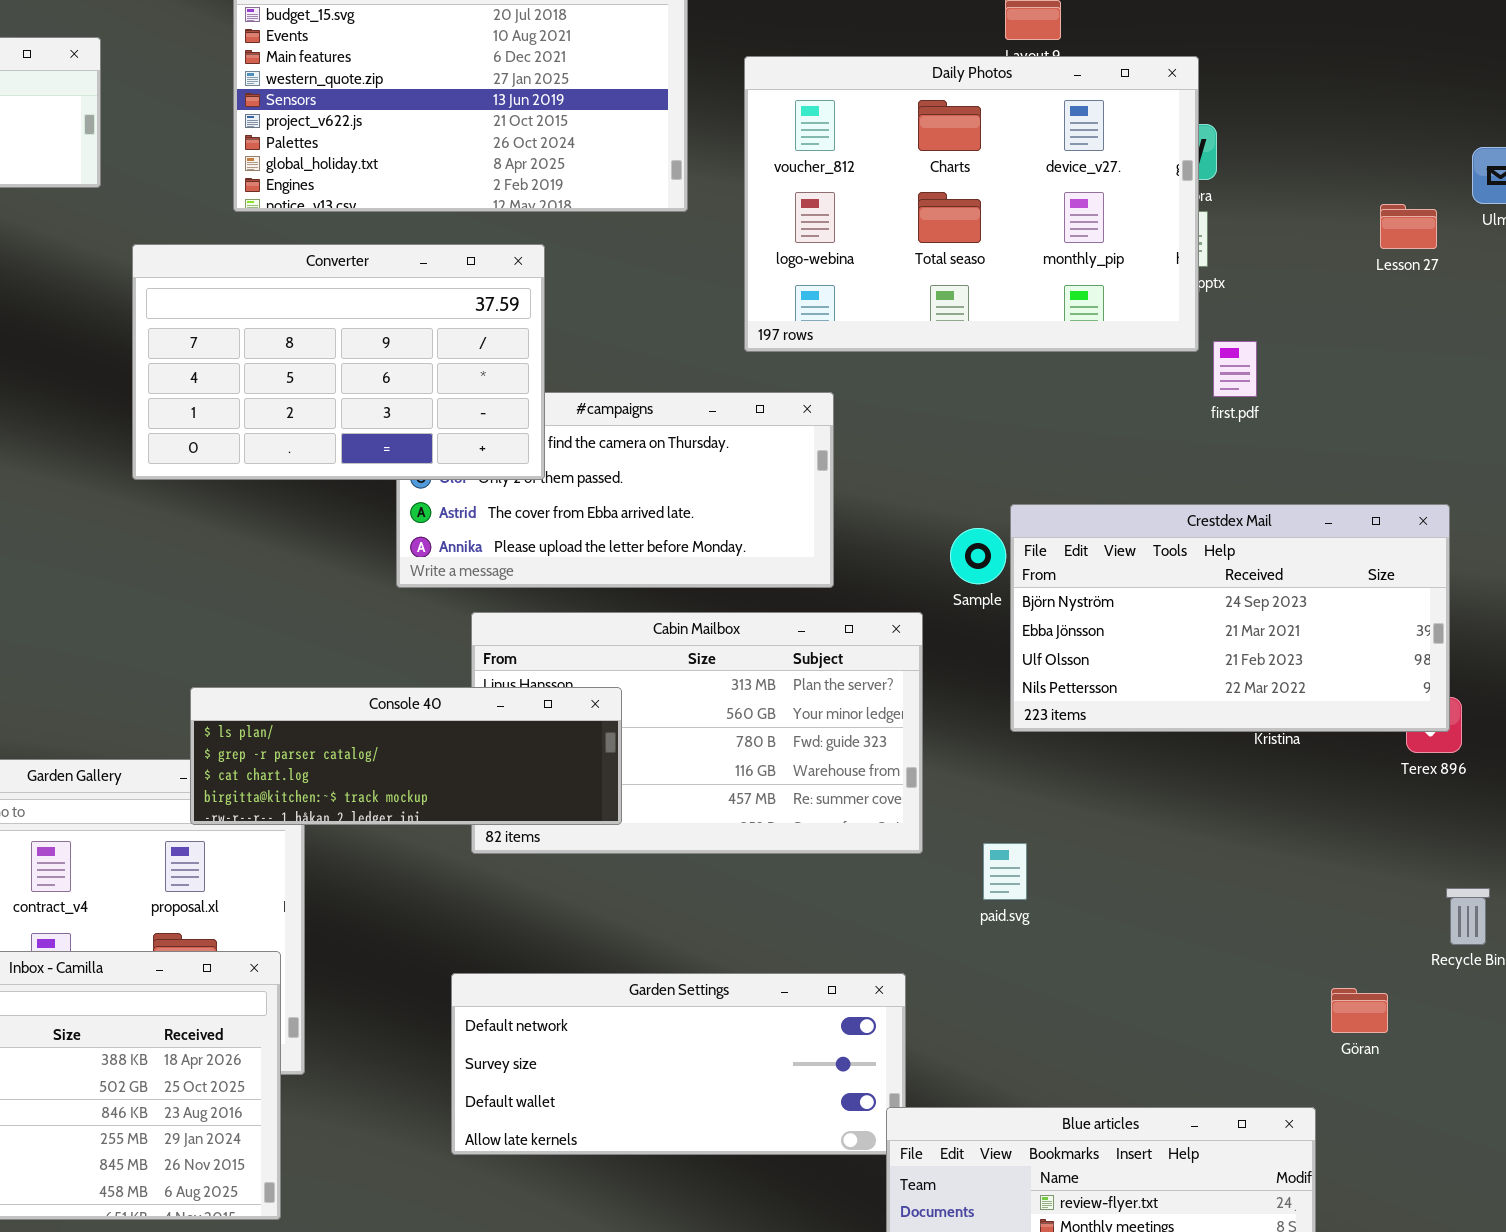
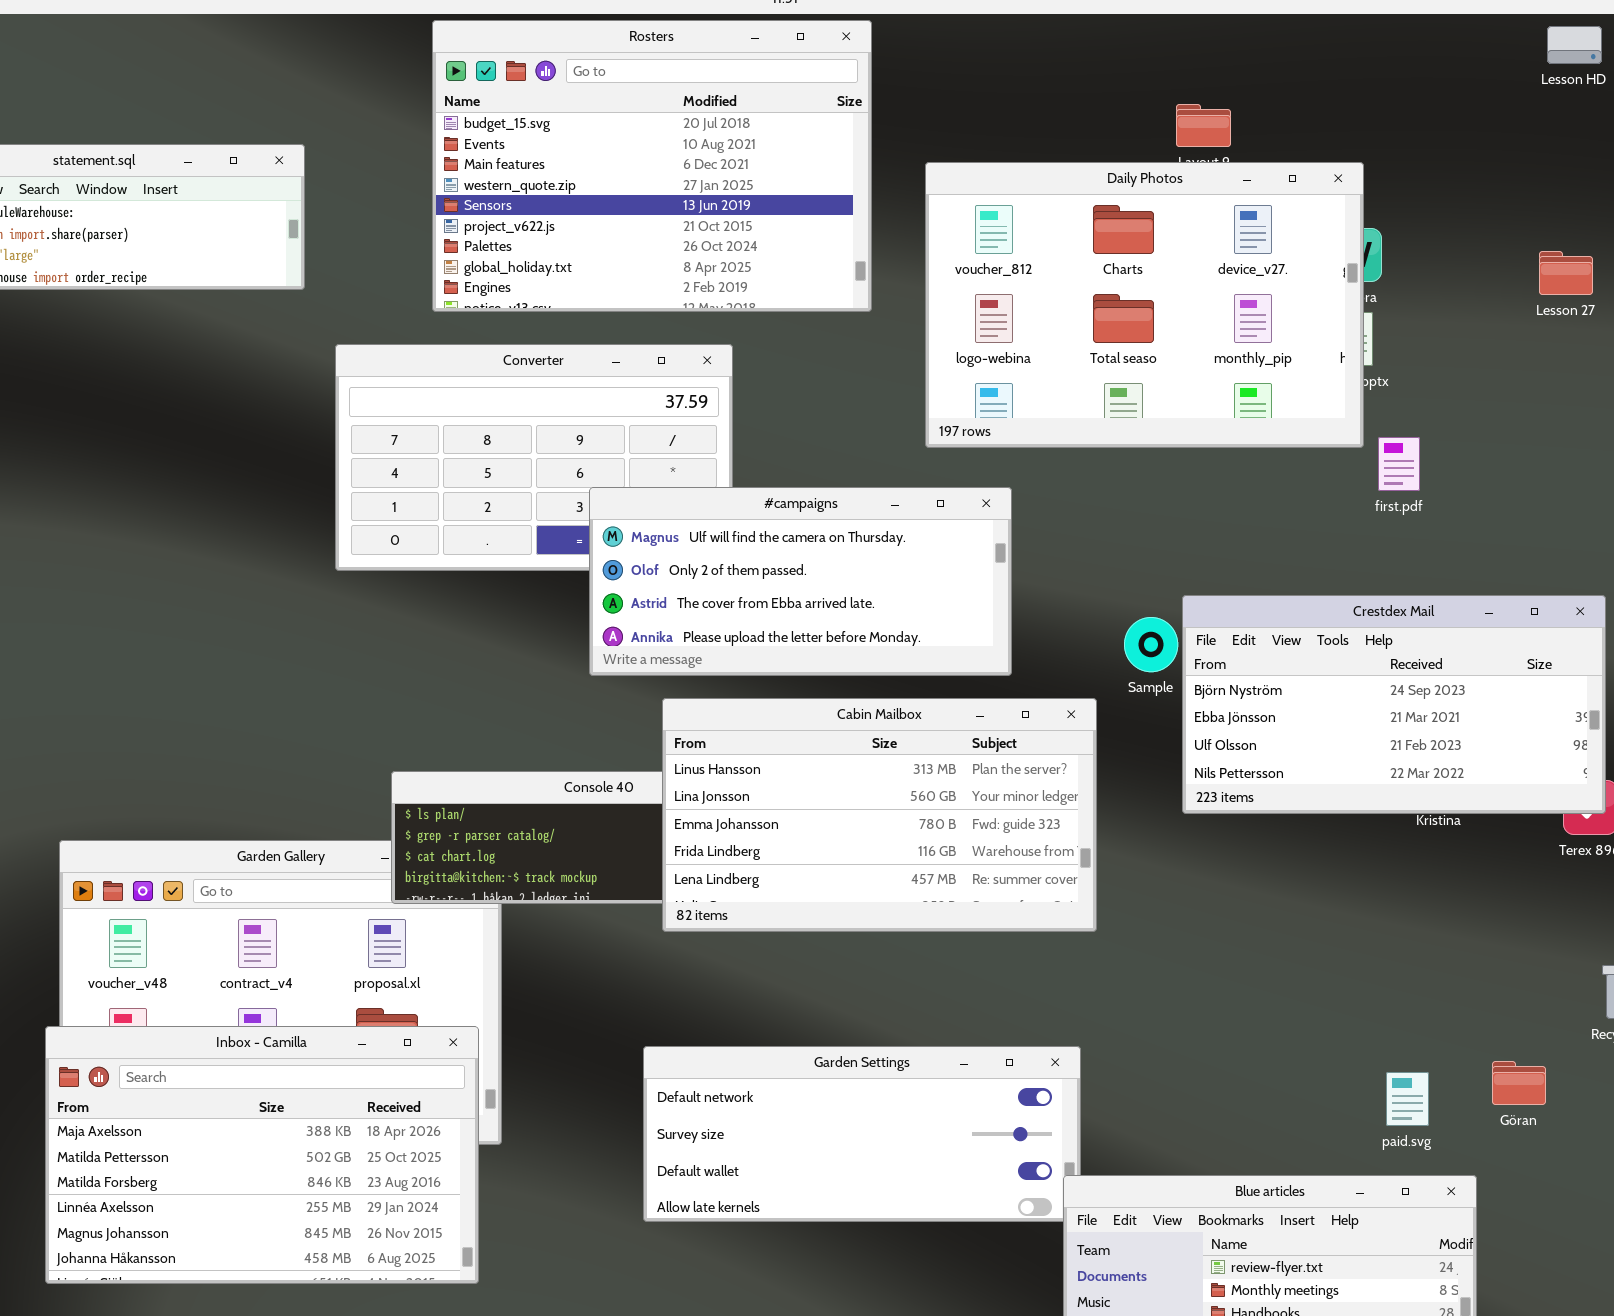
Lesson 27: [1380,204,1437,249] -> [1539,251,1593,295], moved
#campaigns: [396,392,834,588] -> [589,487,1012,676], raised
Cabin Mailbox: [471,612,923,854] -> [662,698,1097,932], raised
paid.svg: [983,843,1027,900] -> [1386,1072,1429,1126], moved

